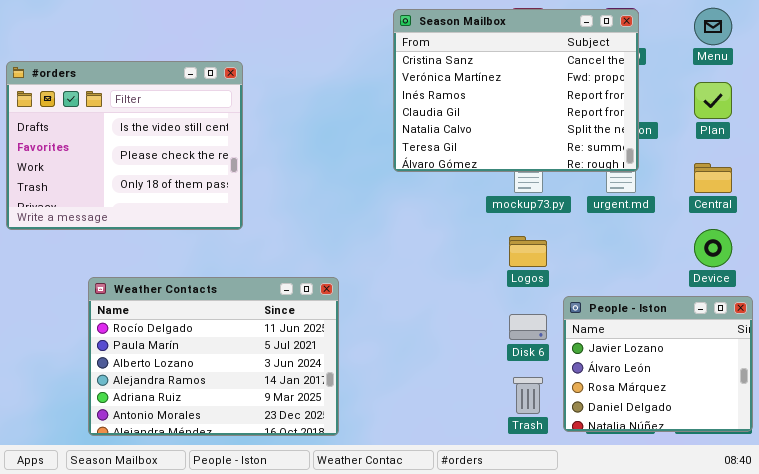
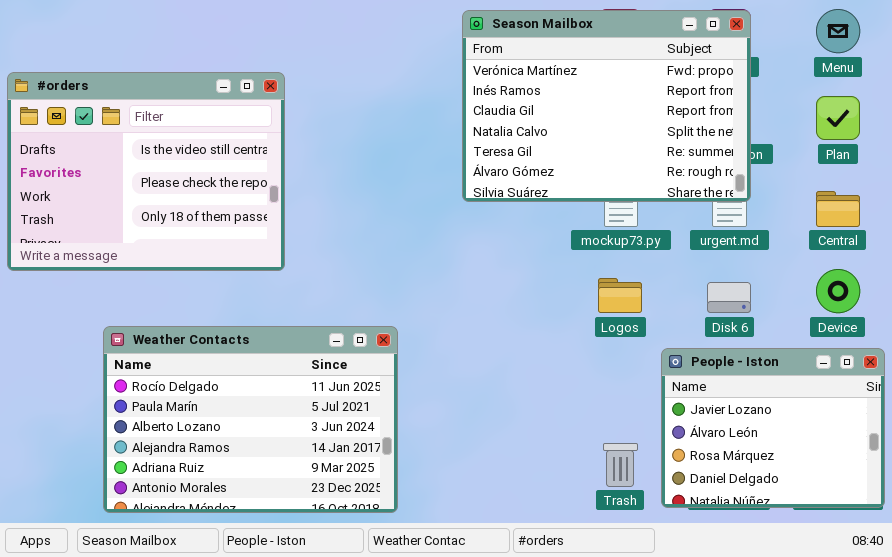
Season Mailbox: [393,9,639,172] -> [462,10,751,202], scrolled down 1 row
Disk 6: [509,314,547,340] -> [707,282,751,313], moved

